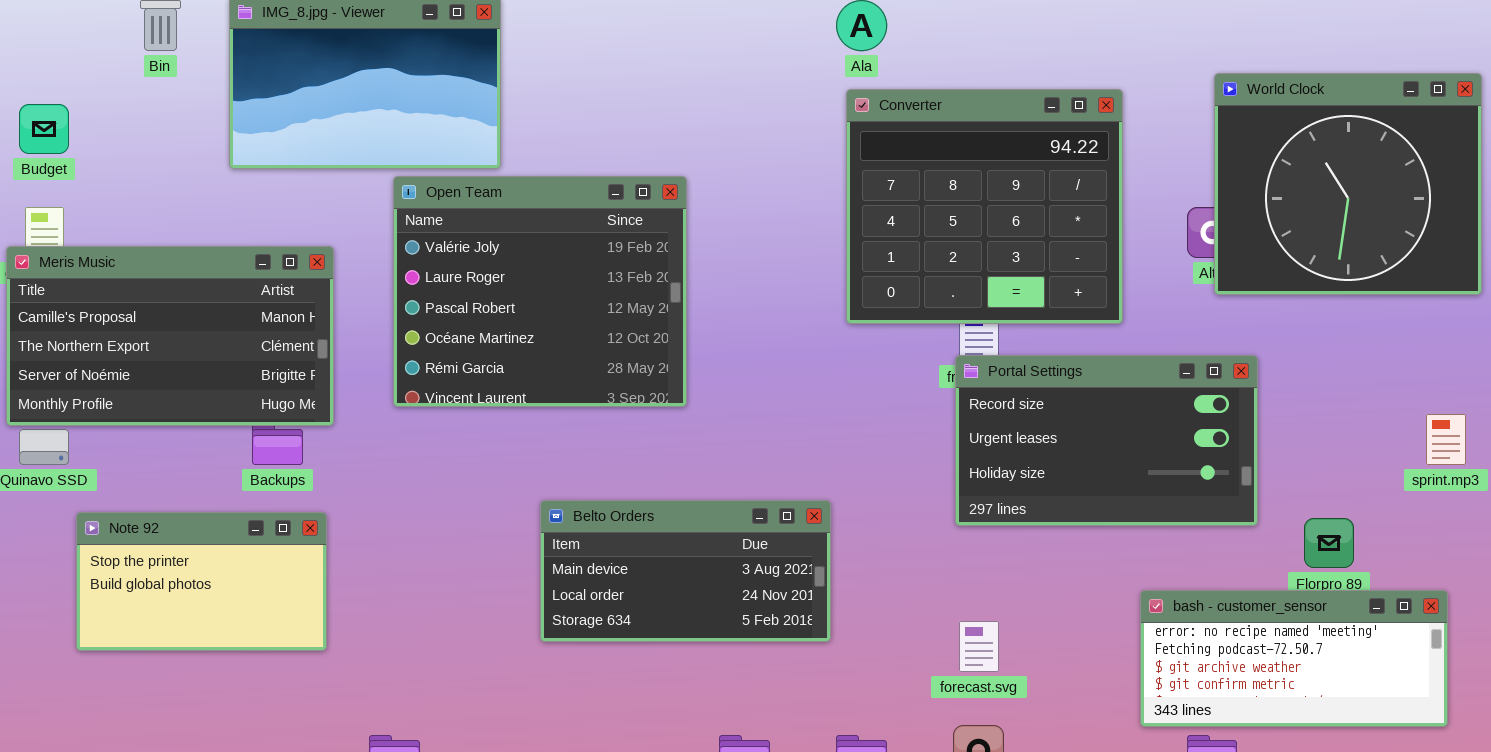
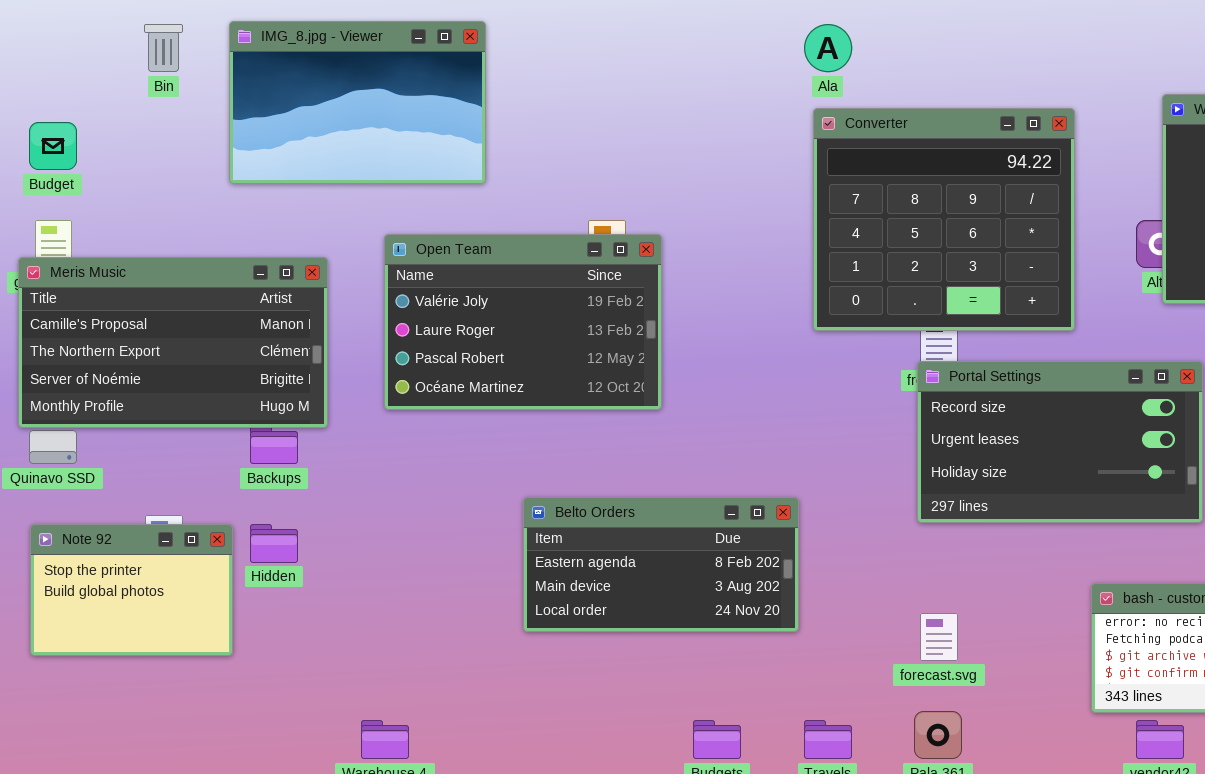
Open Team: [393,176,687,407] -> [384,234,662,410], resized
Belto Orders: [540,500,831,642] -> [523,497,799,632], scrolled up 1 row
Note 92: [76,512,327,651] -> [30,524,233,656], moved, resized

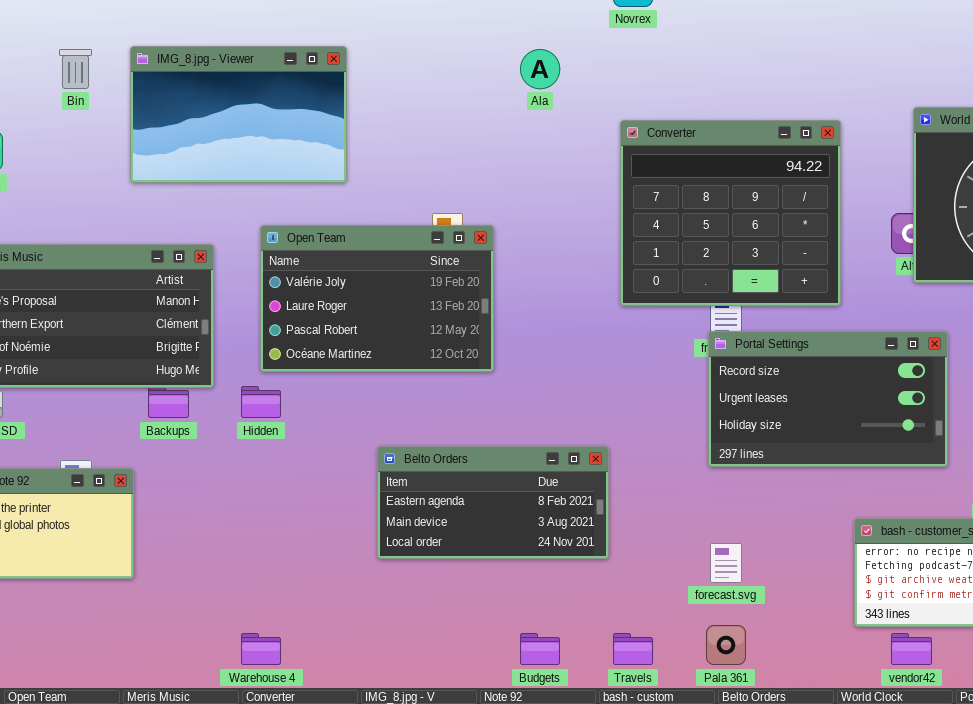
Ala: [804,24,852,72] -> [520,49,560,89], moved
Hidden: [250,524,298,563] -> [241,386,281,418], moved

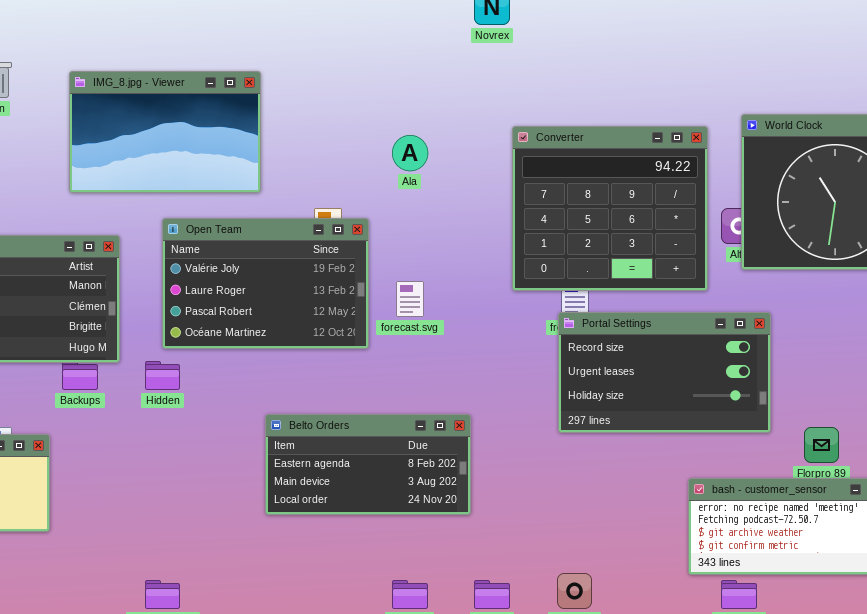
IMG_8.jpg - Viewer: [130,46,347,183] -> [69,71,261,193], moved
Ala: [520,49,560,89] -> [392,135,428,171], moved
Converter: [620,120,841,306] -> [512,126,708,291], moved
forecast.svg: [710,543,742,583] -> [396,281,424,317], moved

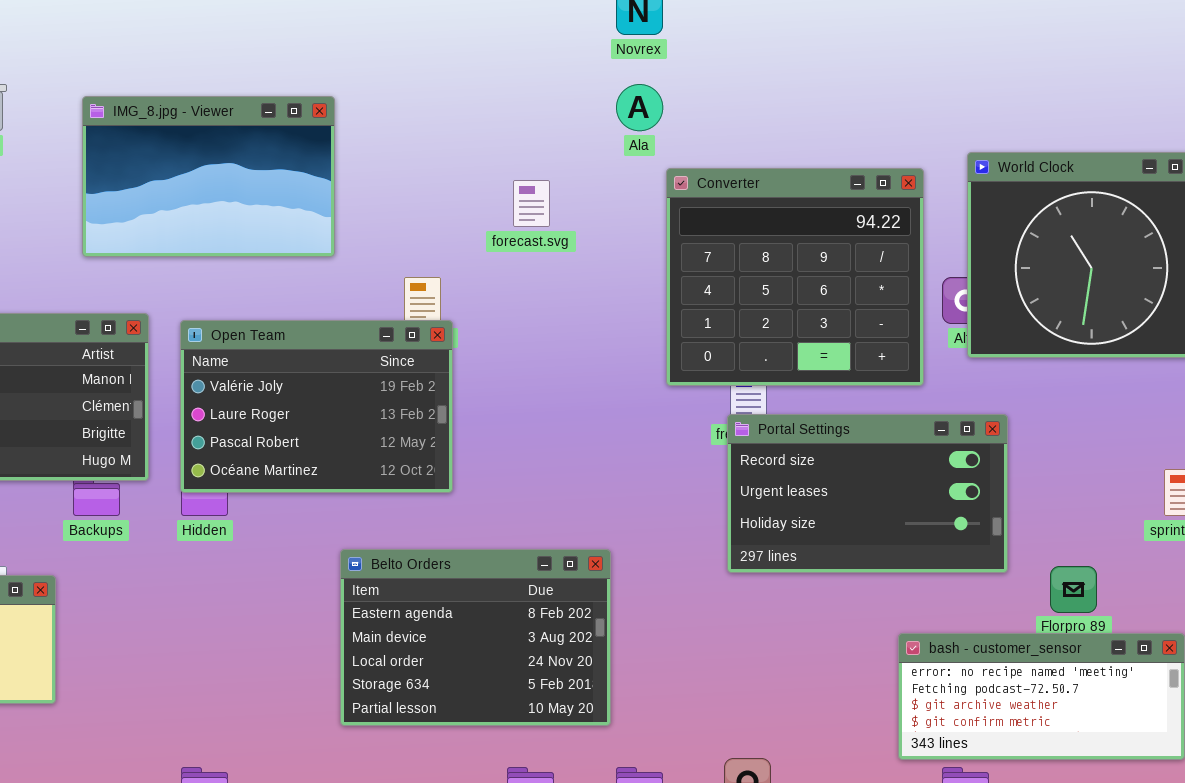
Ala: [392,135,428,171] -> [616,84,663,131], moved
Open Team: [162,218,369,349] -> [180,320,453,493], moved
forecast.svg: [396,281,424,317] -> [513,180,550,227], moved
Belto Orders: [265,414,471,515] -> [340,549,611,726], resized

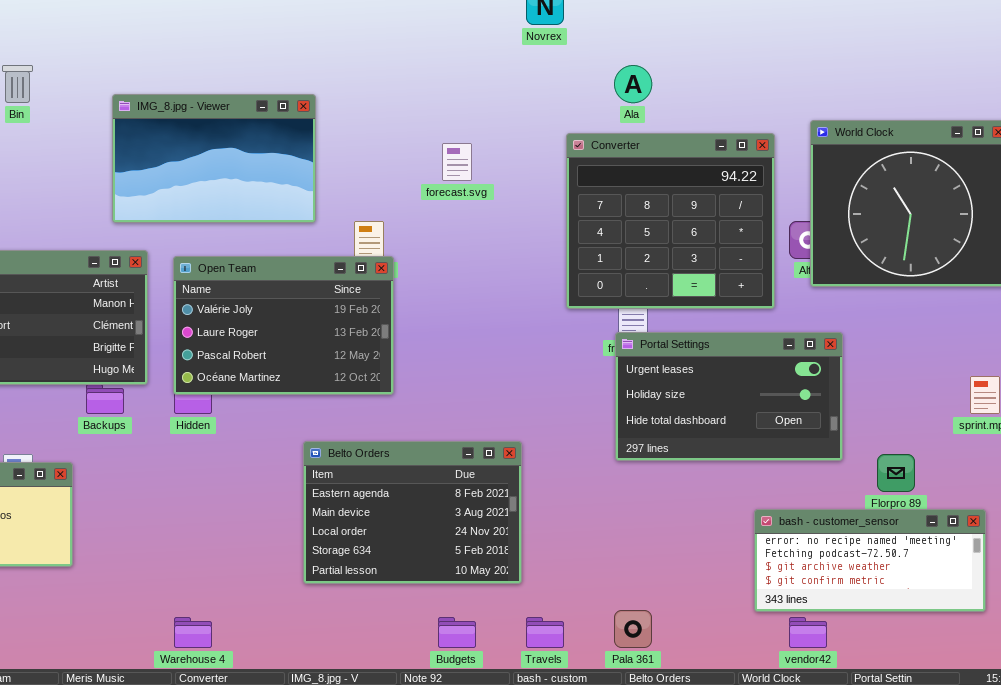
Ala: [616,84,663,131] -> [614,65,652,103], moved
IMG_8.jpg - Viewer: [82,96,335,257] -> [112,94,316,223], moved
Portal Settings: [727,414,1008,573] -> [615,332,843,461], scrolled down 1 row

